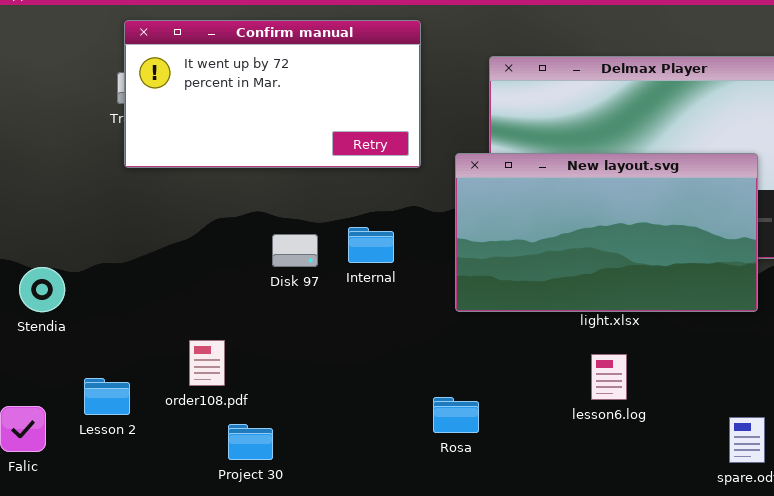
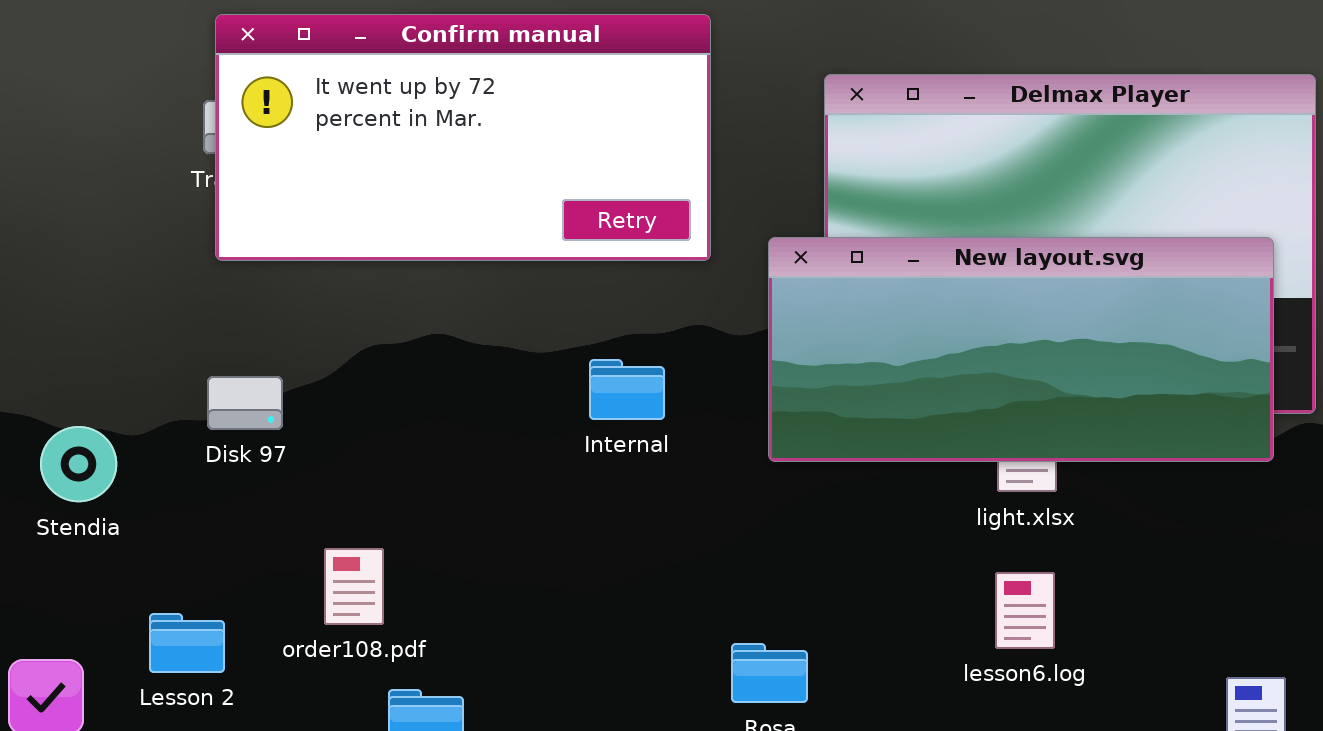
New layout.svg: [455,153,758,312] -> [768,237,1274,462], resized
Disk 97: [272,234,318,267] -> [207,376,283,430], moved

